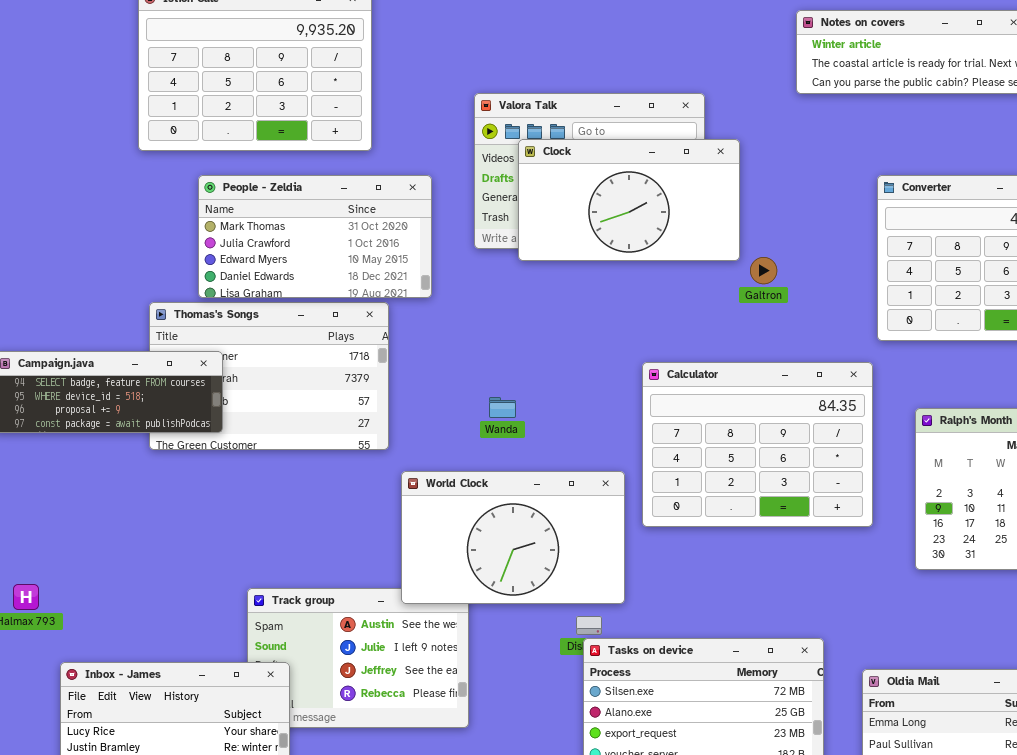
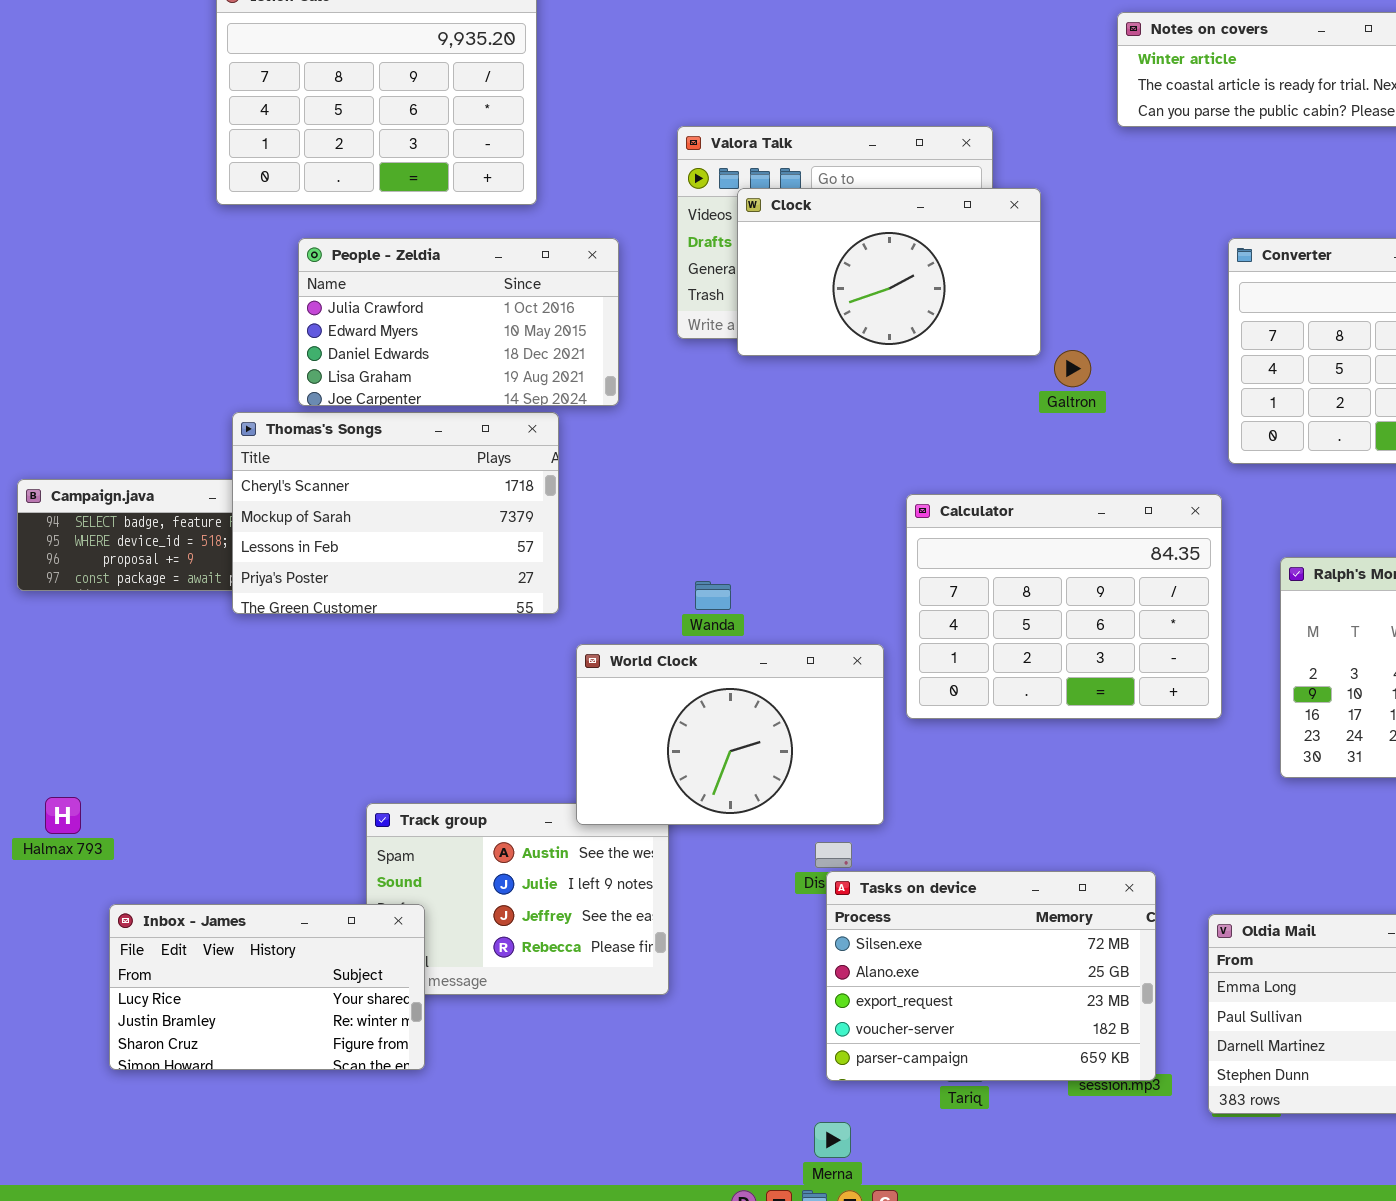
People - Zeldia: [198,175,432,298] -> [298,238,619,406], scrolled down 1 row
Thomas's Songs: [149,302,389,450] -> [232,412,559,614], raised
Wanda: [489,397,516,418] -> [695,581,731,610], moved

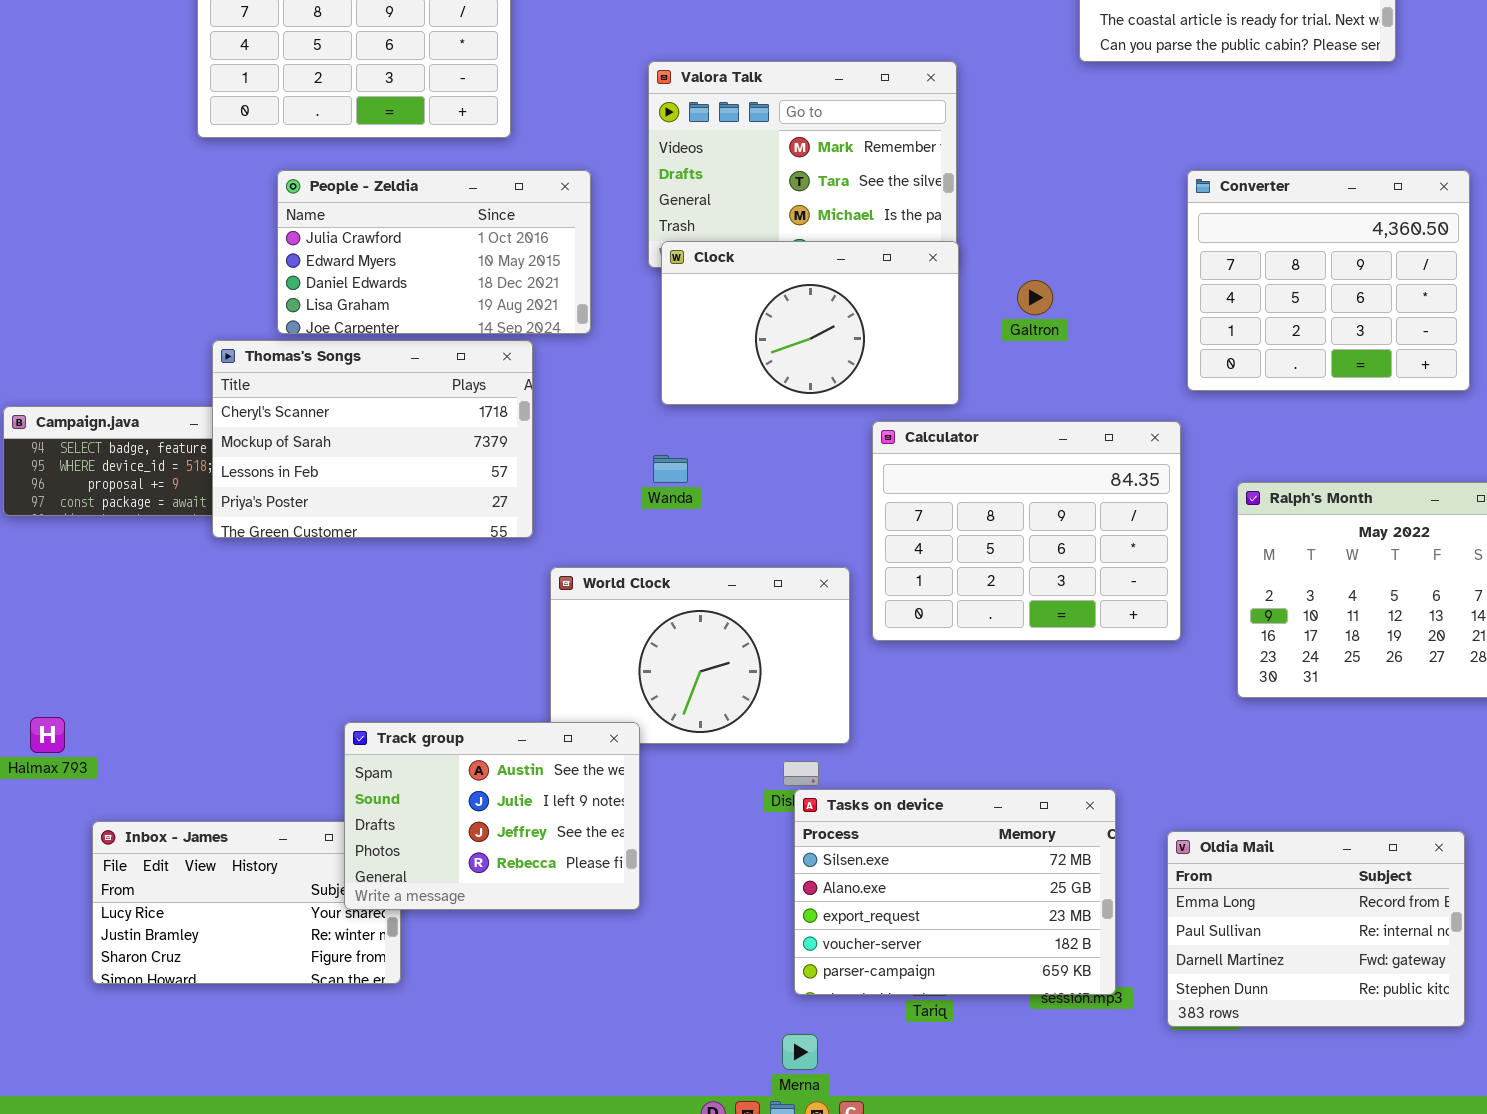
Clock: [737,188,1041,356] -> [661,241,959,405], moved
Wanda: [695,581,731,610] -> [653,455,688,483], moved
Track group: [366,803,669,995] -> [344,722,640,910], raised

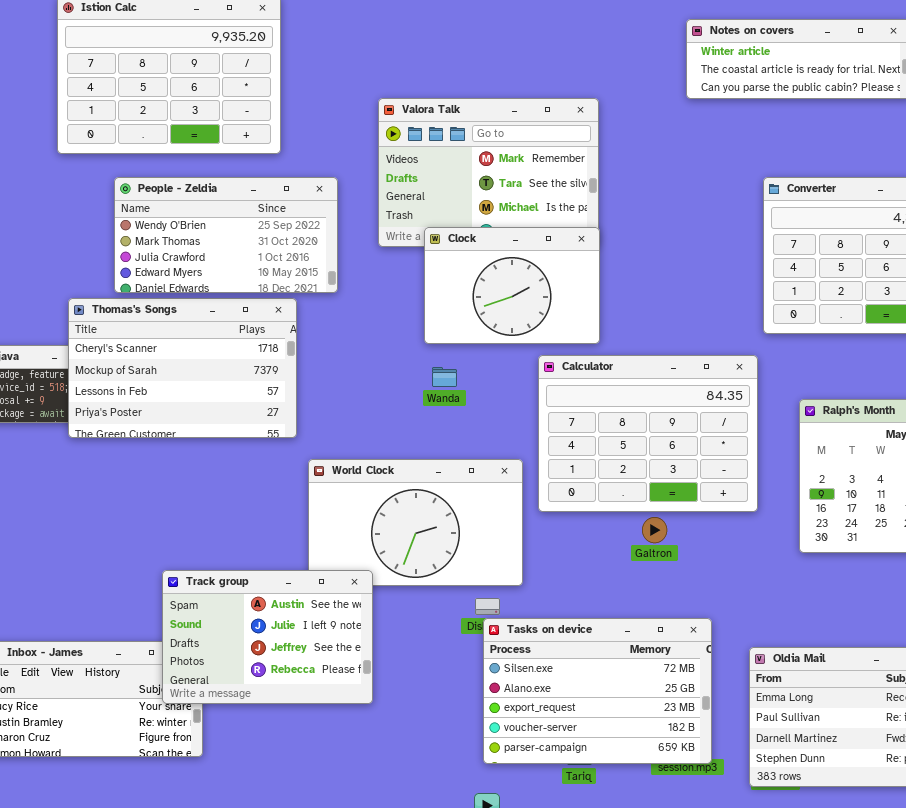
People - Zeldia: [277,170,591,334] -> [114,177,338,293], scrolled up 2 rows
Clock: [661,241,959,405] -> [424,227,600,344], resized
Galtron: [1017,280,1053,315] -> [642,517,667,543], moved
Wanda: [653,455,688,483] -> [432,367,457,387], moved

